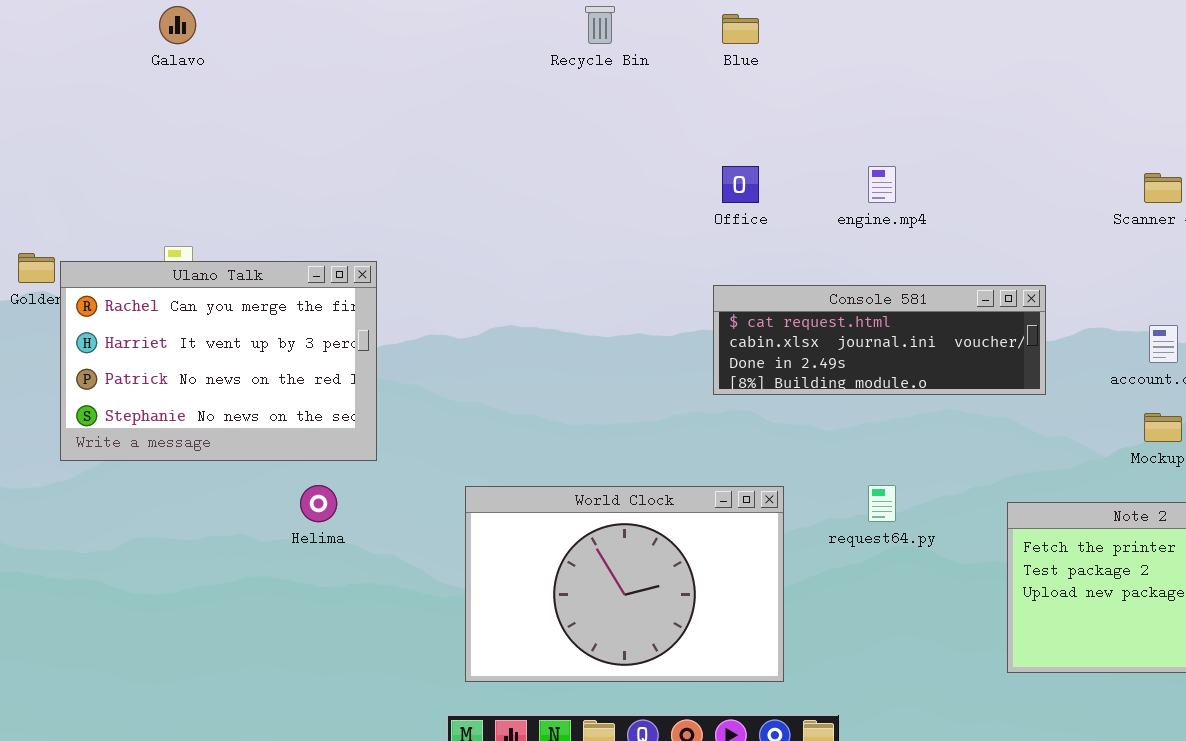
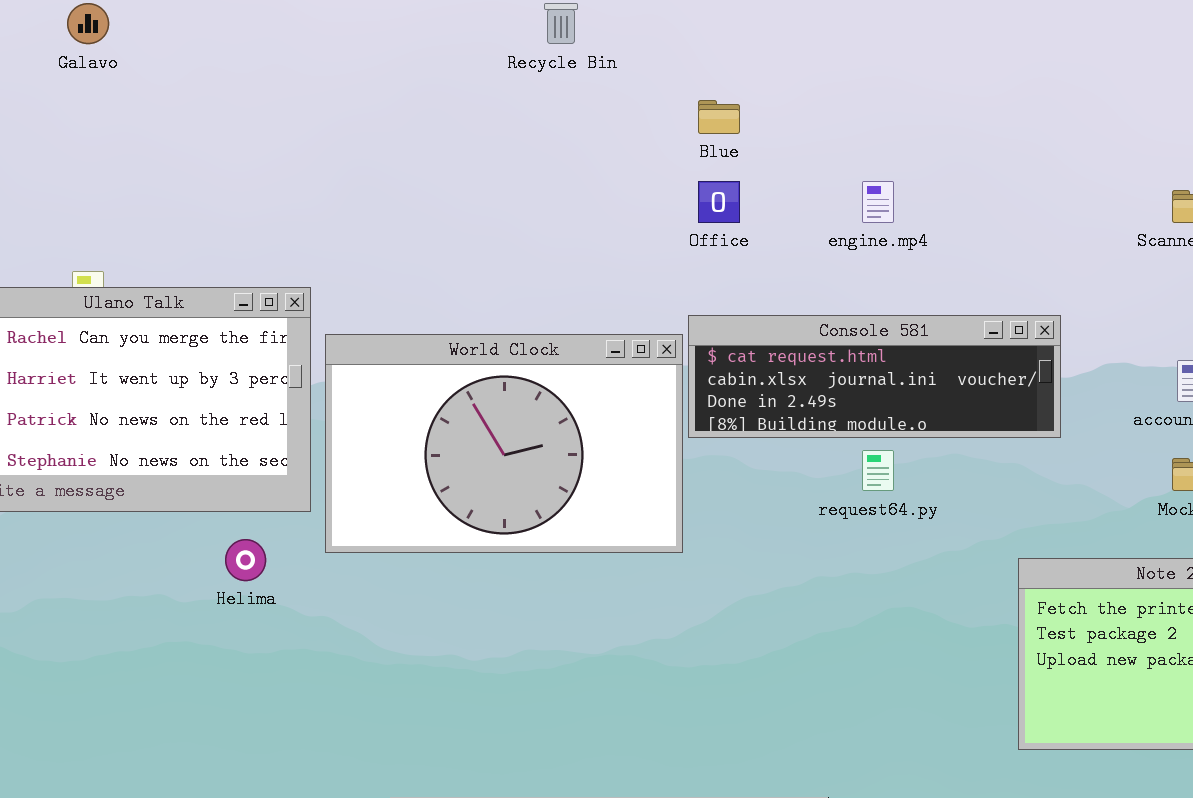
Blue: [722,14,759,44] -> [698,100,740,134], moved
request64.py: [868,485,896,522] -> [862,450,894,491], moved
World Clock: [465,486,784,682] -> [325,334,683,553], moved

